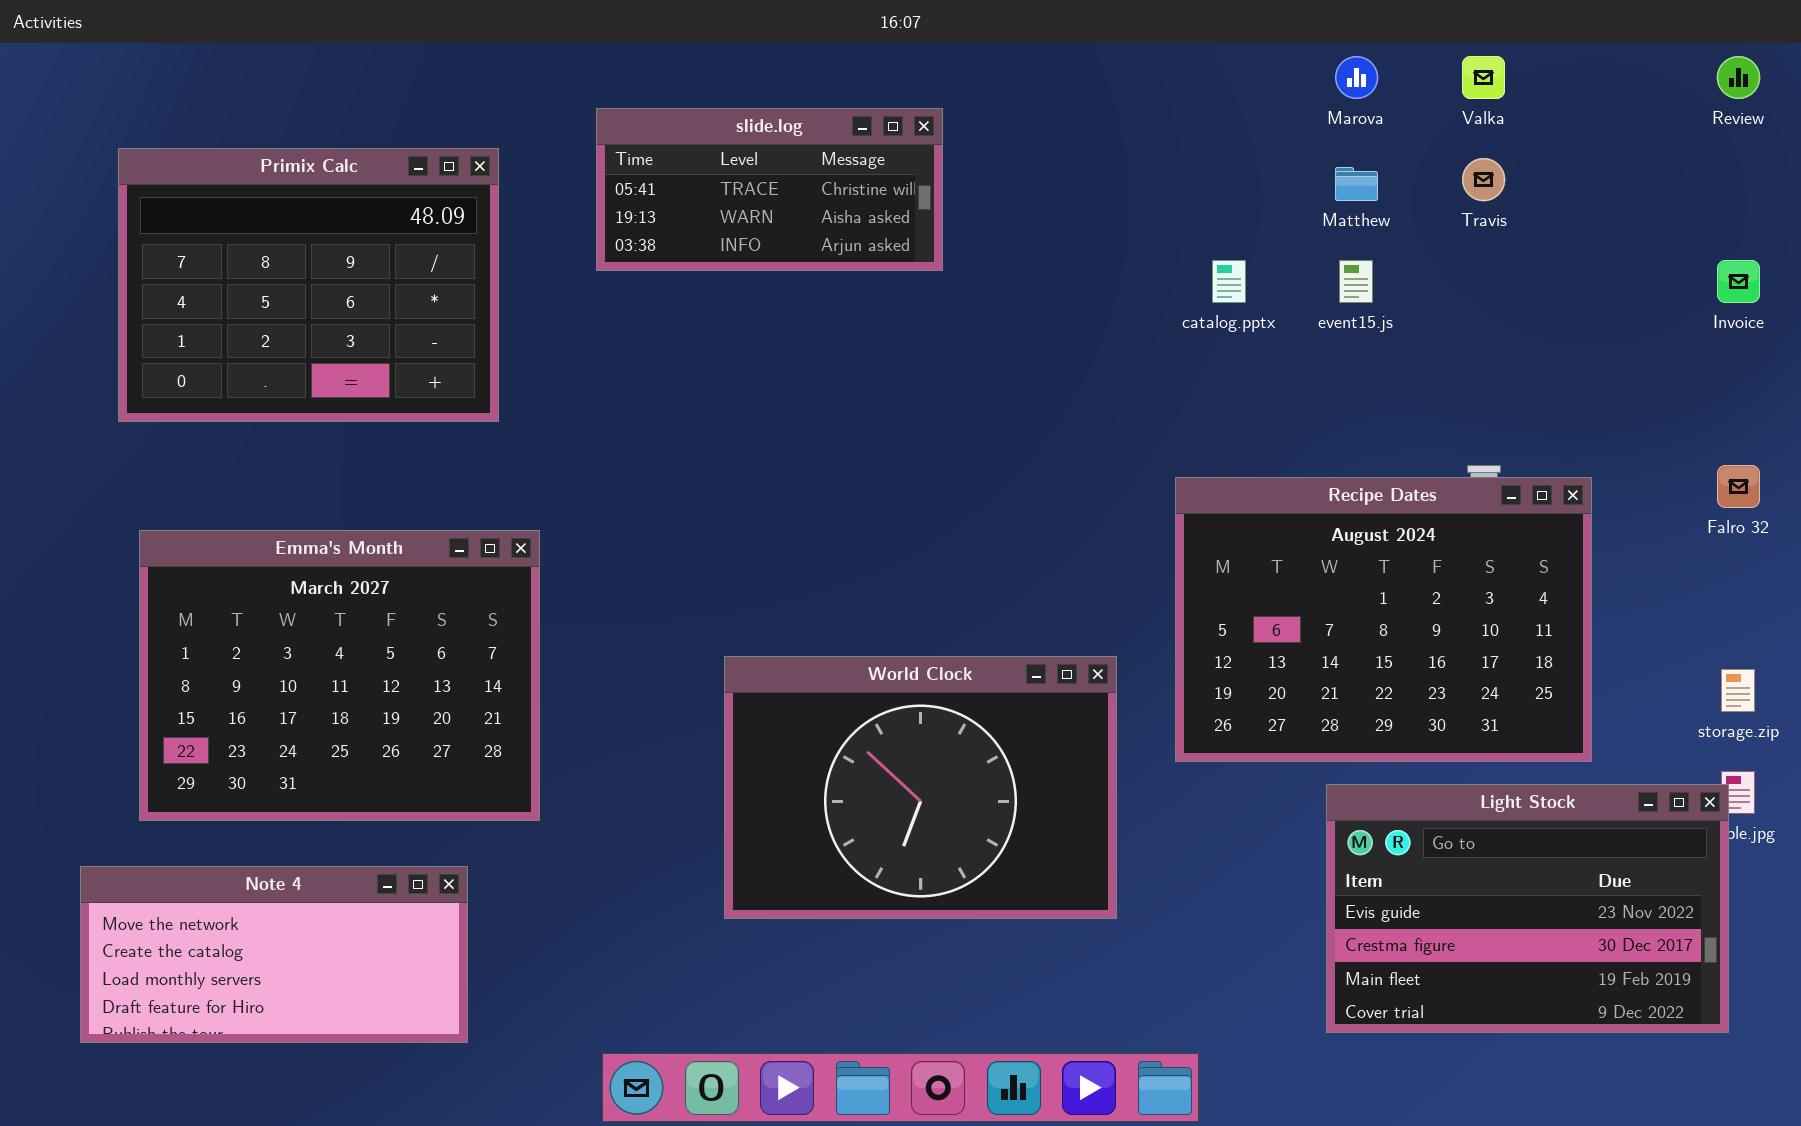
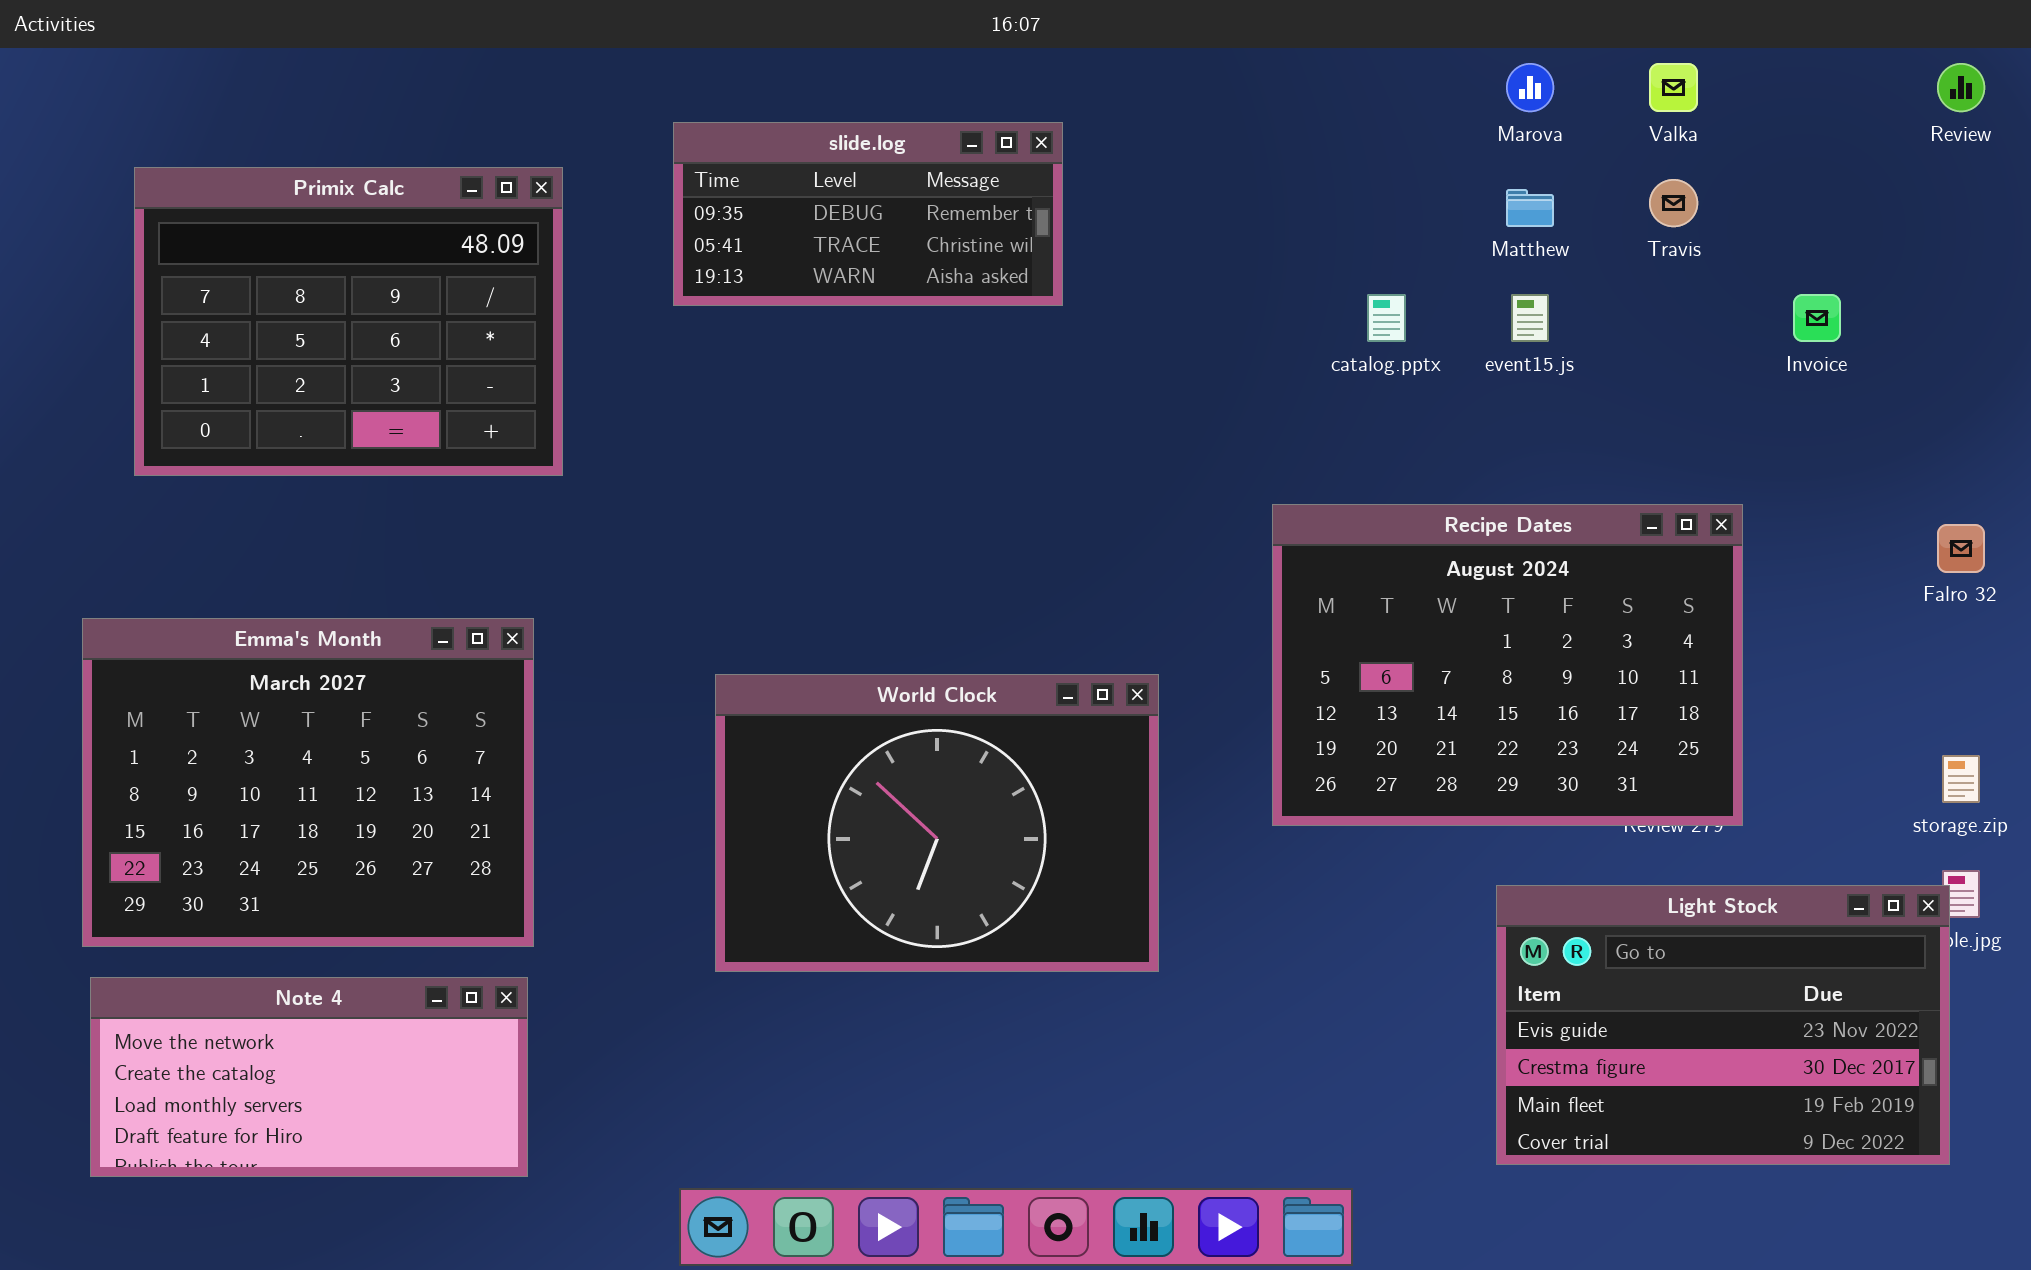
slide.log: [596,108,943,271] -> [673,122,1063,306], scrolled up 1 row
Invoice: [1717,260,1760,303] -> [1793,294,1841,342], moved
Recipe Dates: [1175,477,1592,762] -> [1272,504,1743,826], moved
Emma's Month: [139,530,540,821] -> [82,618,534,947], moved
World Clock: [724,656,1117,919] -> [715,674,1159,972], moved

